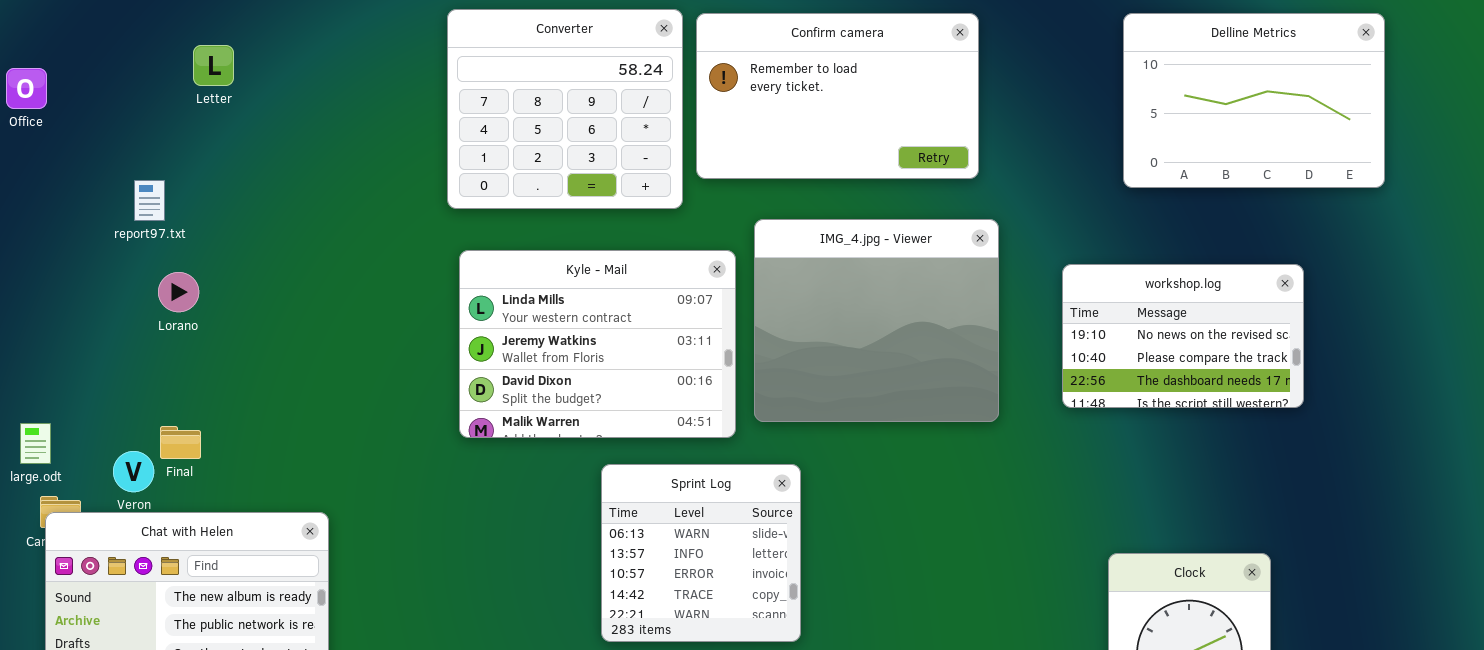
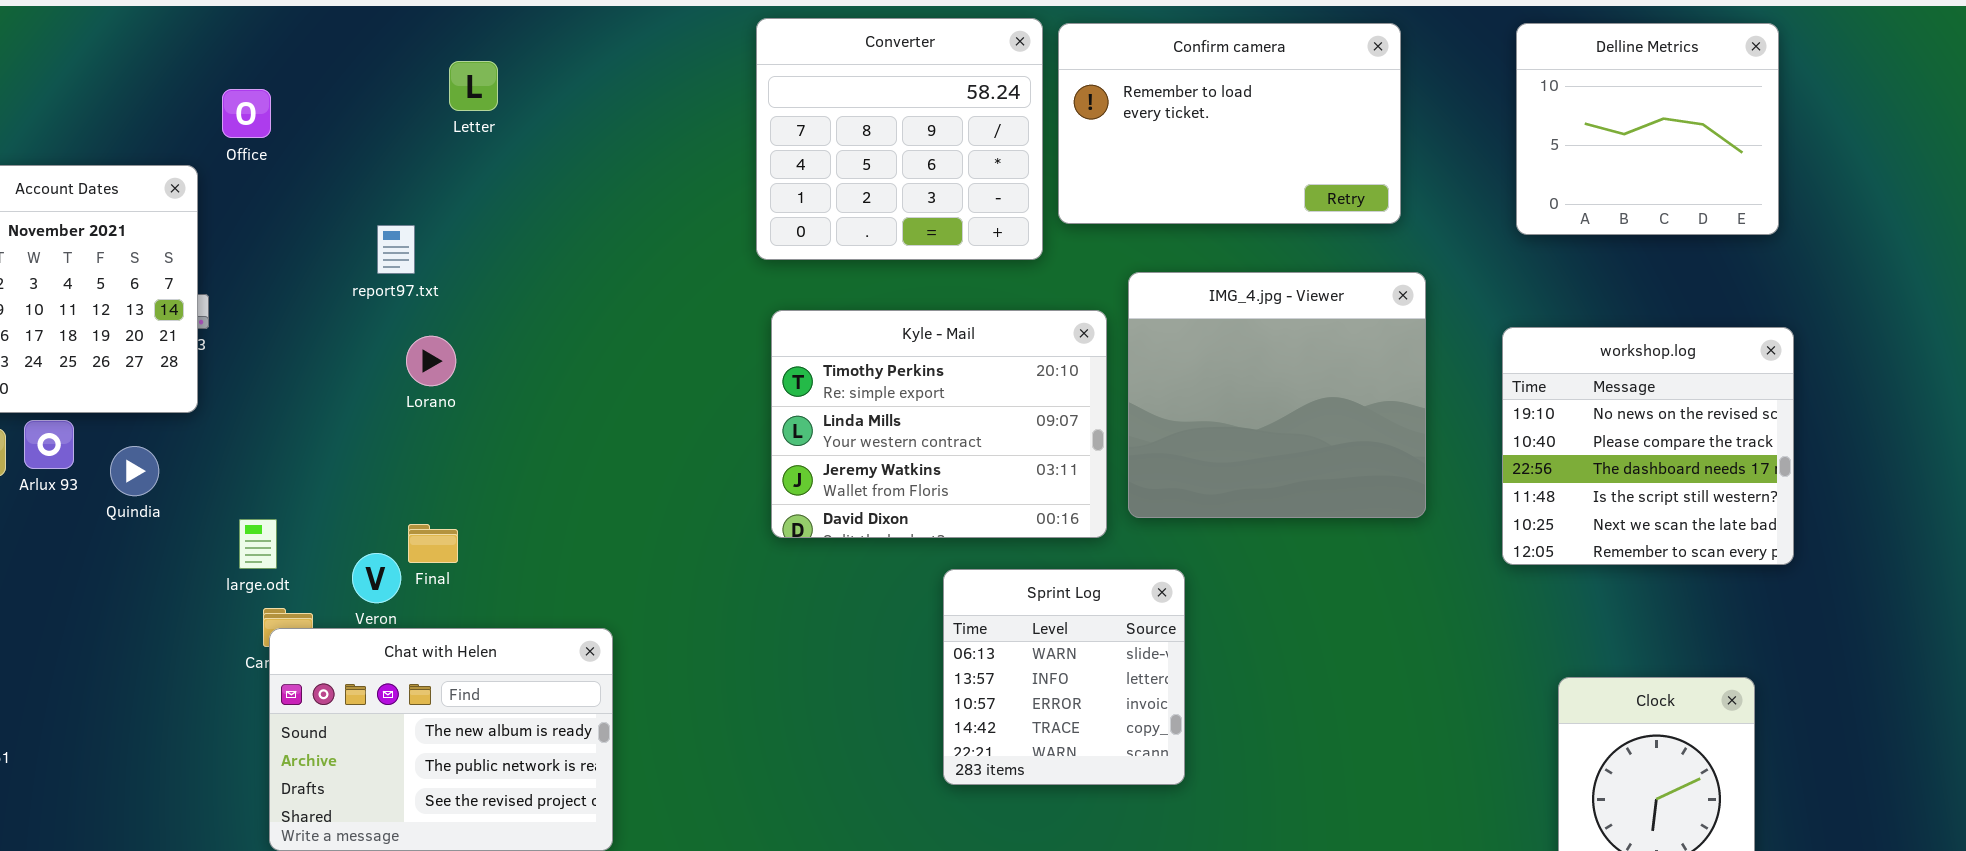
Delline Metrics: [1123,13,1385,188] -> [1516,23,1779,235], moved, resized
Kyle - Mail: [459,250,736,438] -> [771,310,1107,538], scrolled up 1 row
workshop.log: [1062,264,1304,408] -> [1502,327,1794,565], resized

